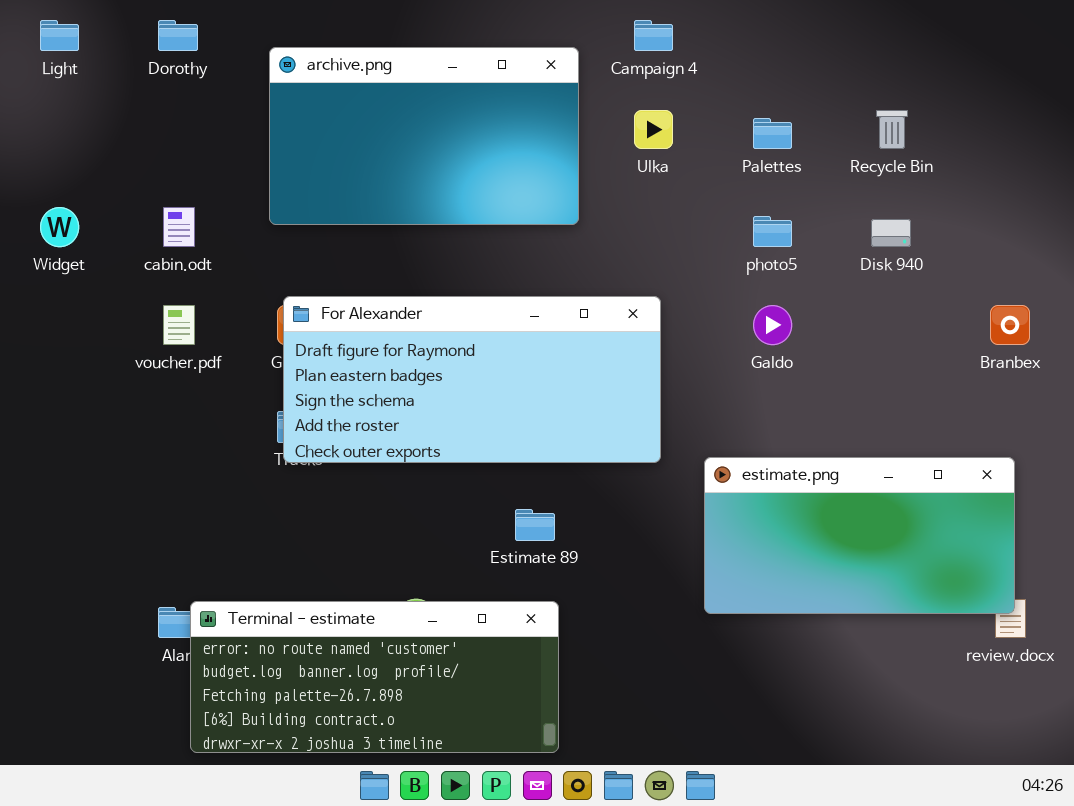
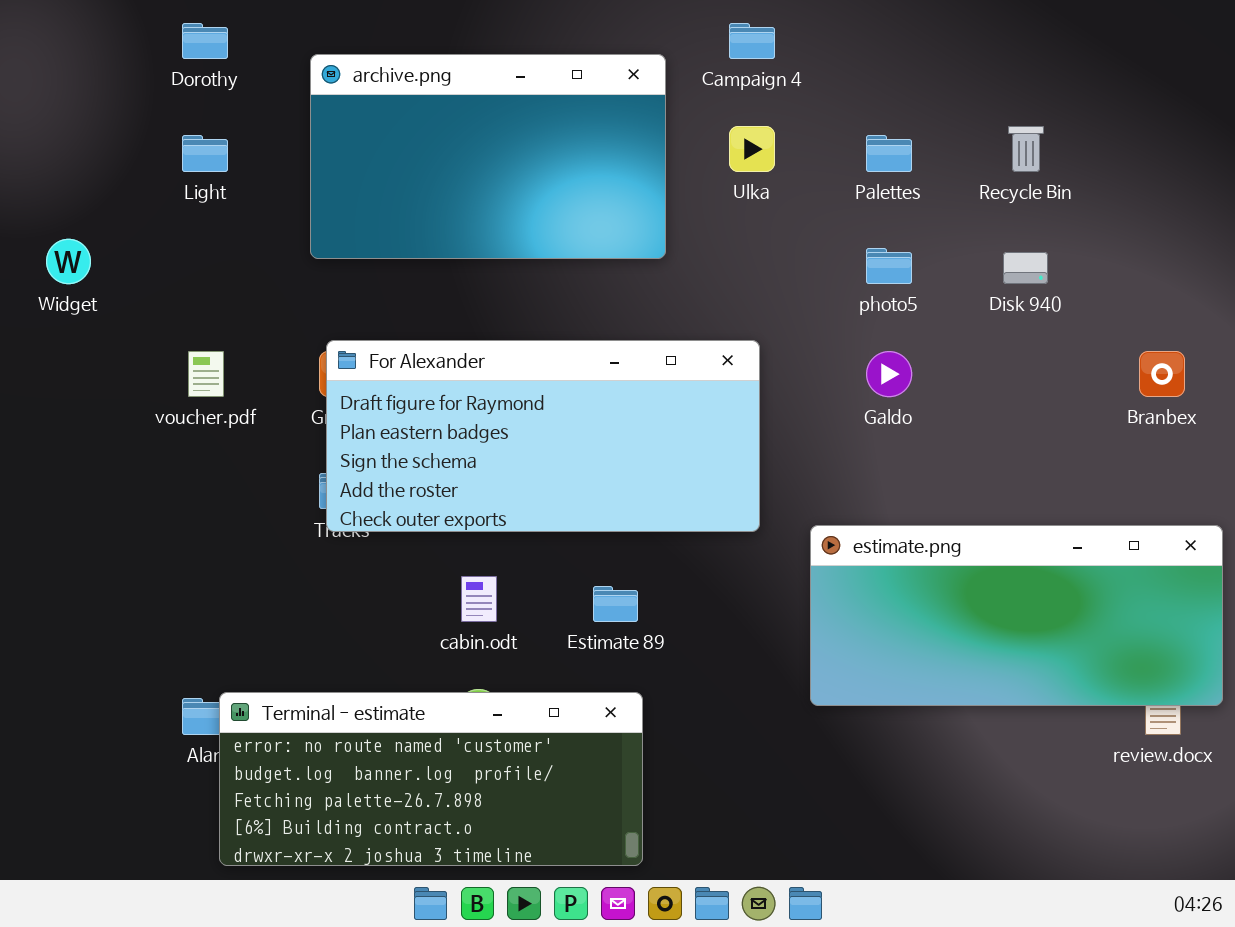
Light: [40,20,79,51] -> [182,135,228,172], moved
cabin.odt: [163,207,195,247] -> [461,576,497,622], moved
estimate.png: [704,457,1015,614] -> [810,525,1223,706], resized

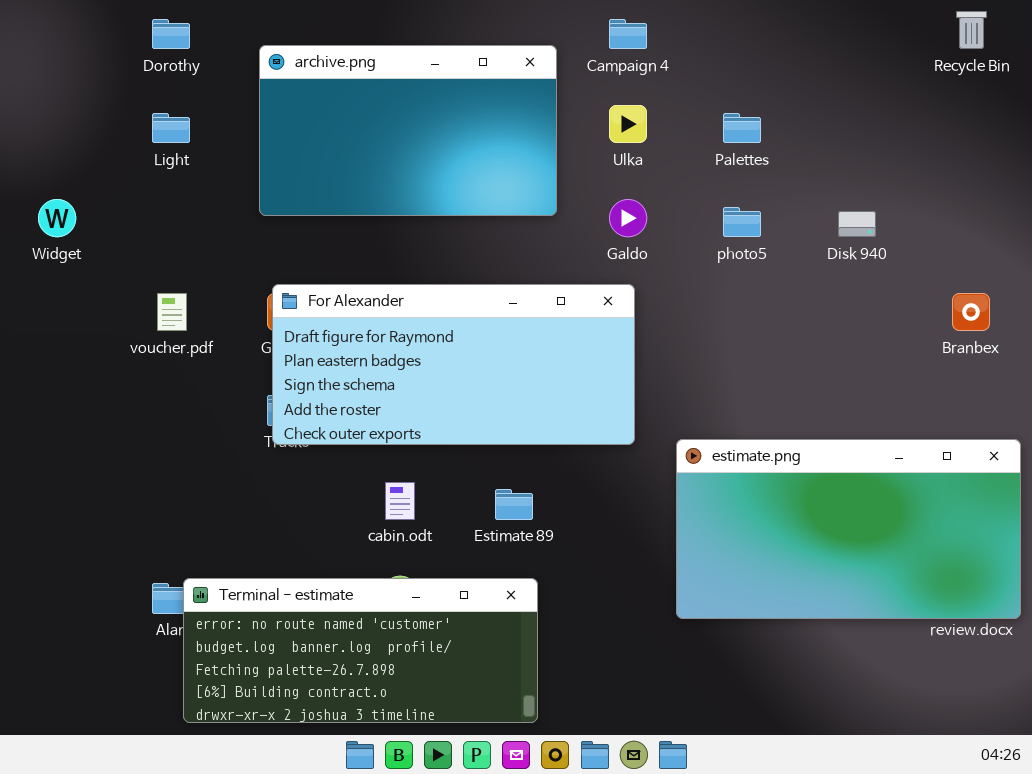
Recycle Bin: [1008,126,1044,172] -> [956,11,987,49], moved
Galdo: [866,351,912,397] -> [609,199,647,237], moved
estimate.png: [810,525,1223,706] -> [676,439,1021,619], resized

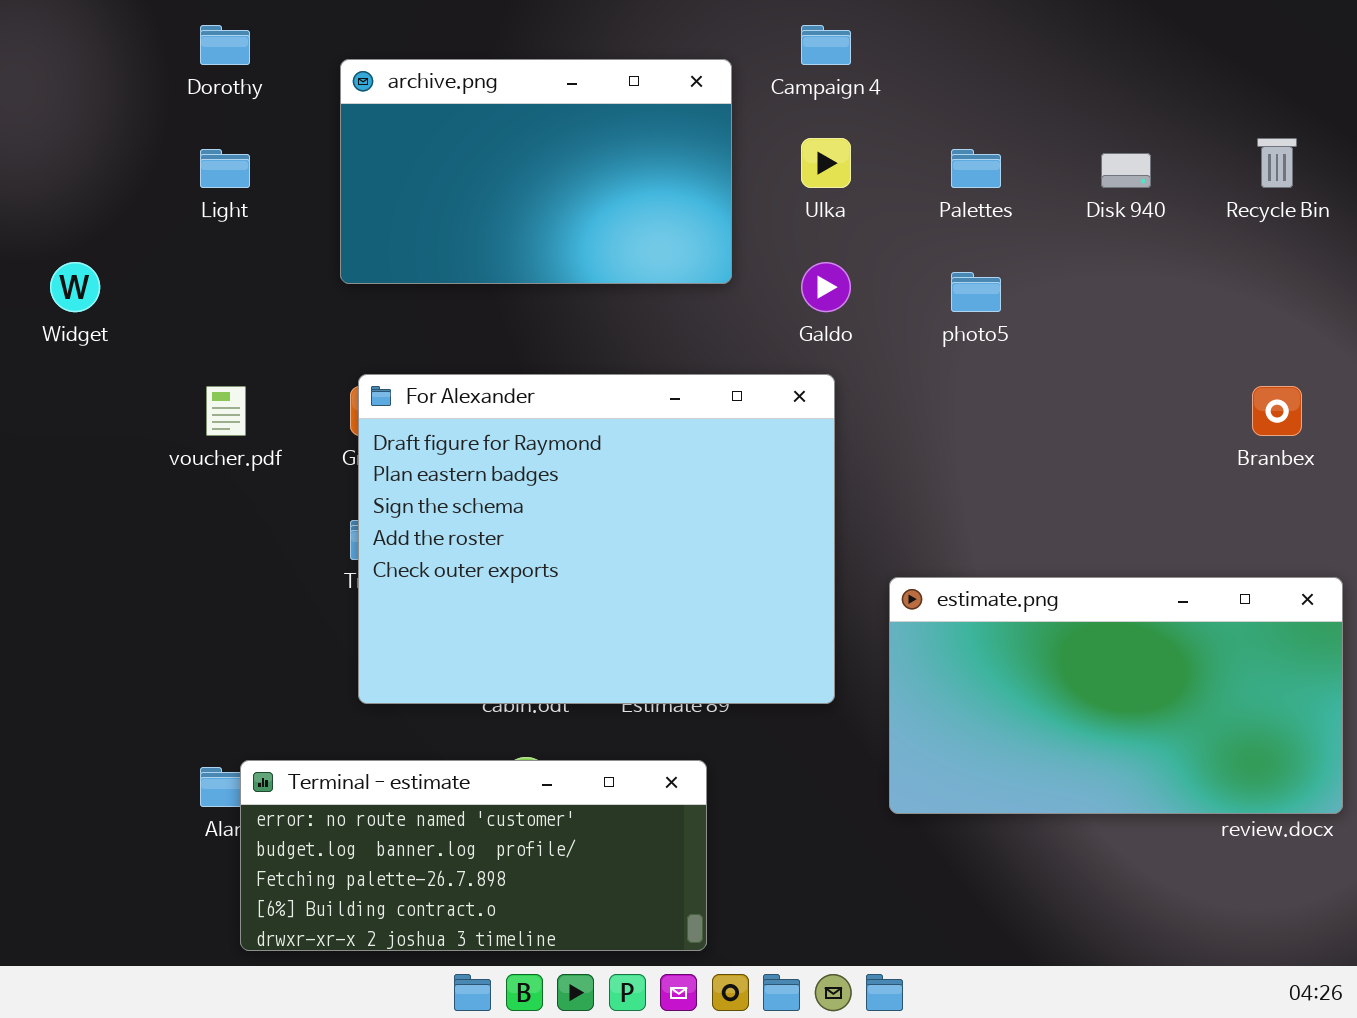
Recycle Bin: [956,11,987,49] -> [1257,138,1297,188], moved
Disk 940: [838,211,876,237] -> [1101,153,1151,188], moved
For Alexander: [272,284,635,445] -> [358,374,835,704], resized

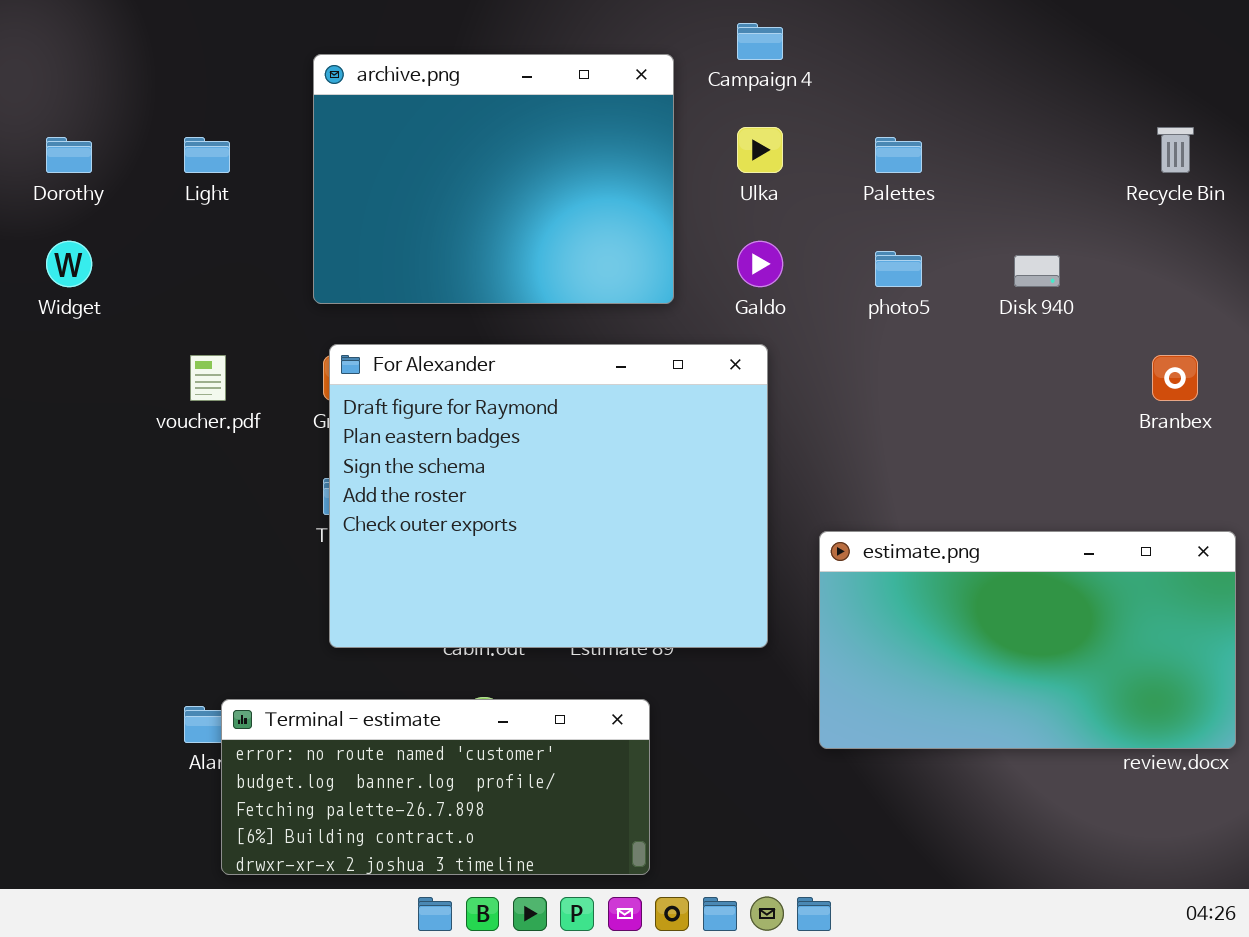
Dorothy: [200,25,250,65] -> [46,137,92,173], moved
archive.png: [340,59,732,284] -> [313,54,674,304], resized
Disk 940: [1101,153,1151,188] -> [1014,255,1060,287], moved

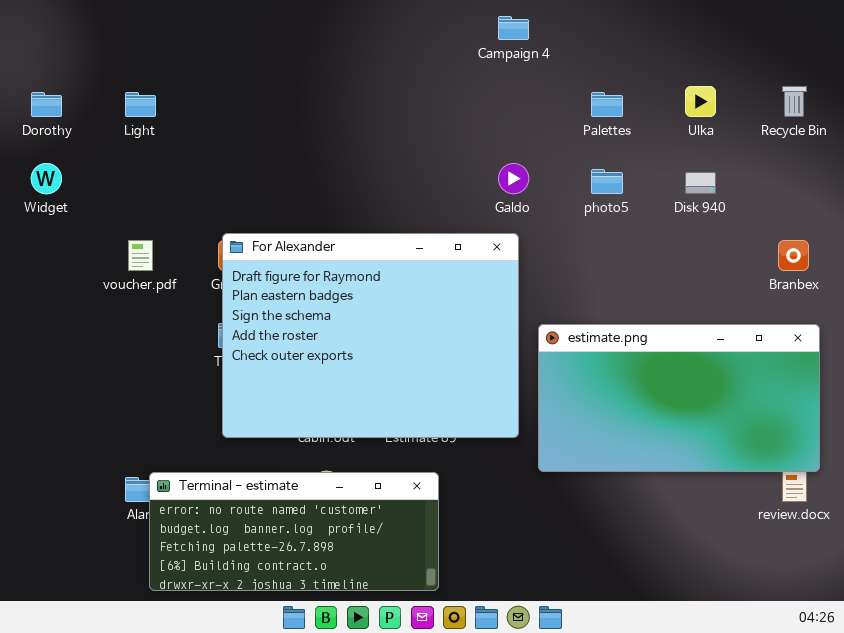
archive.png: [313,54,674,304] -> none, closed
Ulka: [737,127,783,173] -> [685,86,716,117], moved
estimate.png: [819,531,1236,749] -> [538,324,820,472], moved

